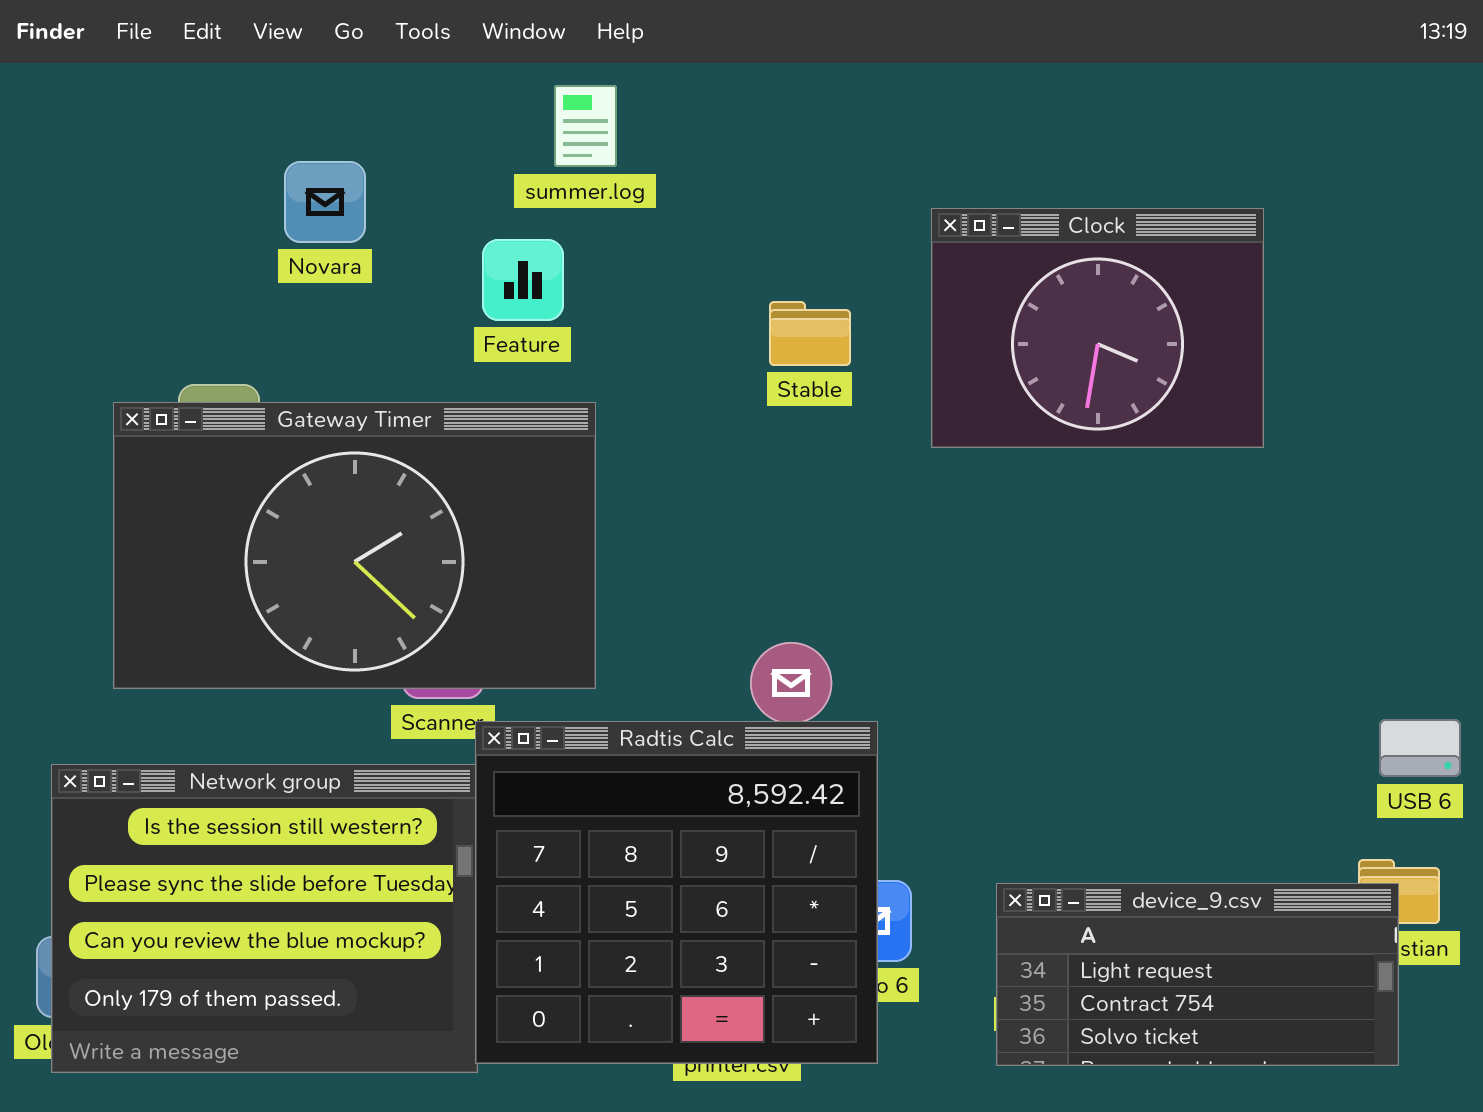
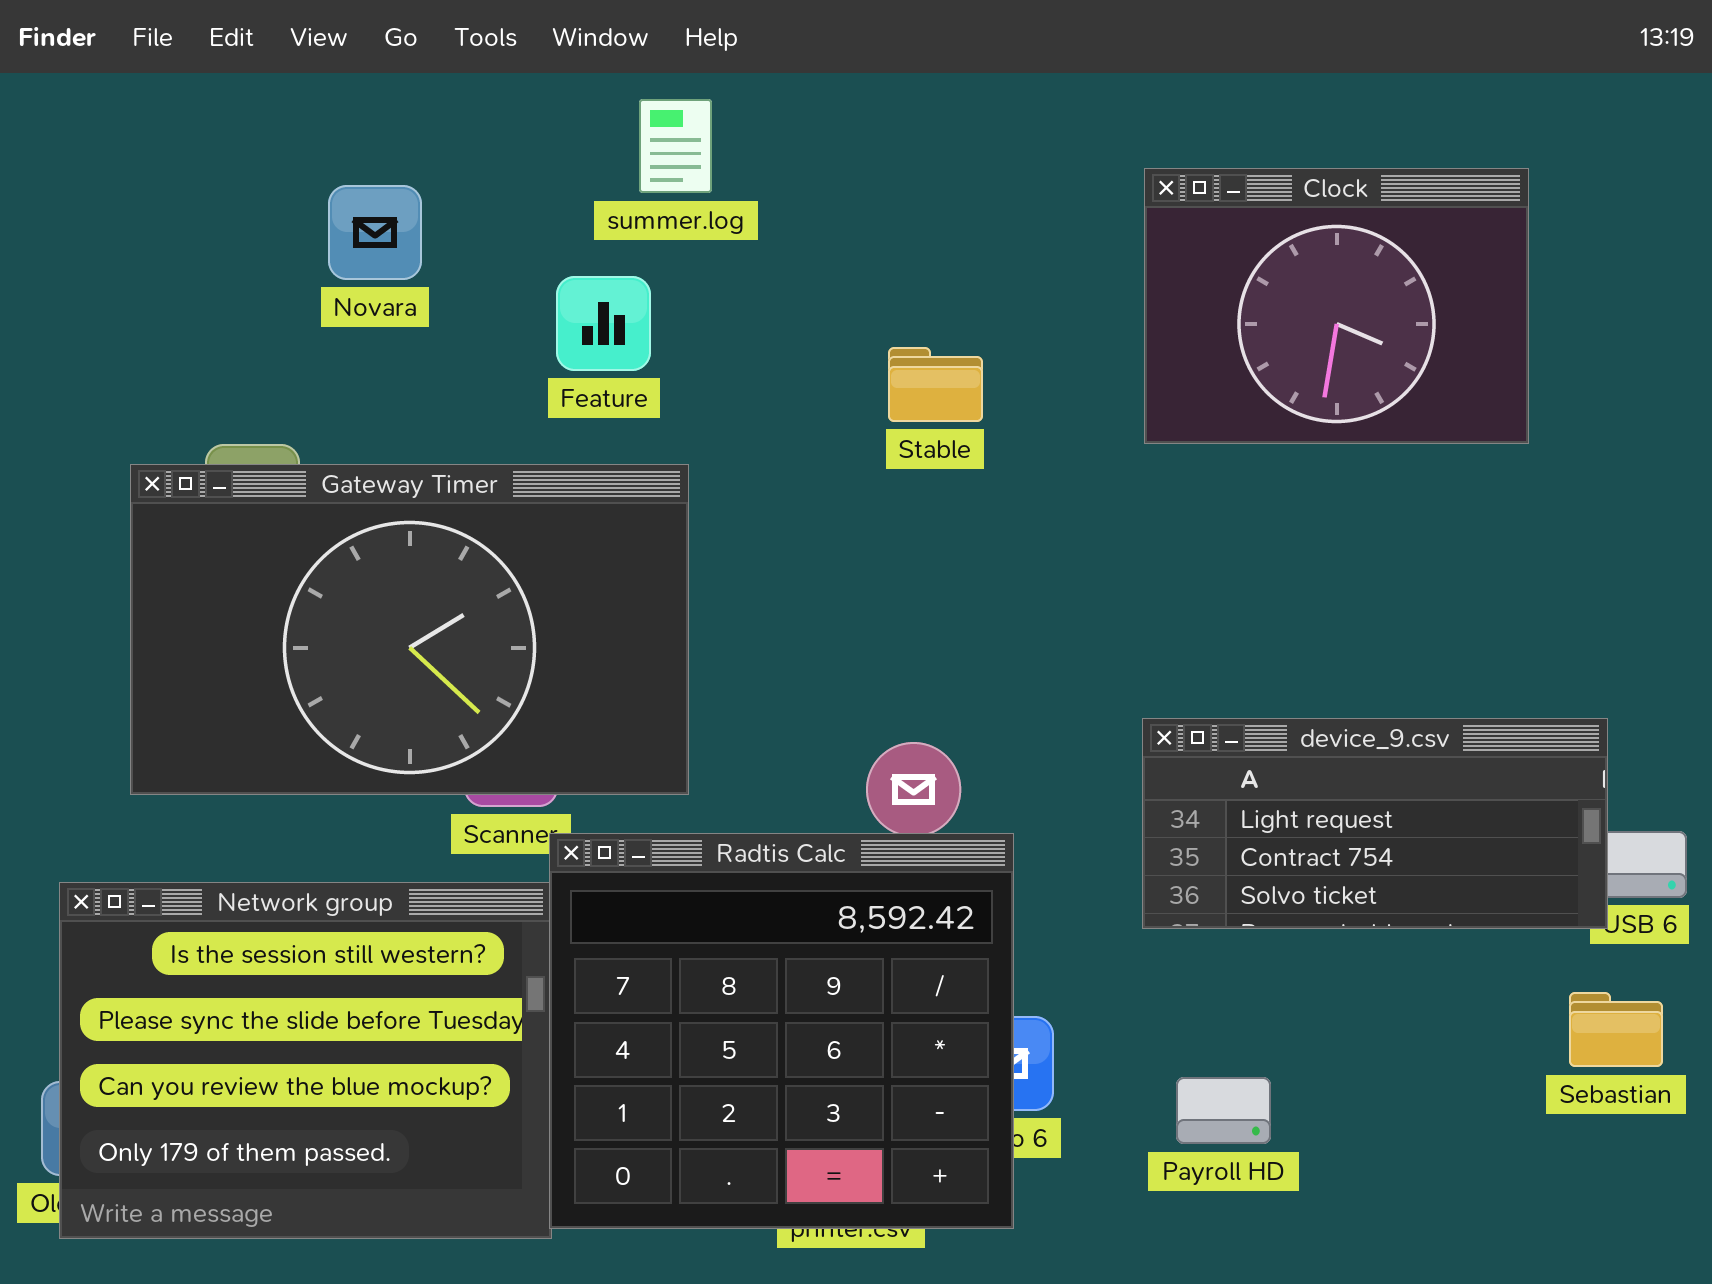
Clock: [931,208,1264,448] -> [1144,168,1529,444], moved
device_9.csv: [996,883,1399,1066] -> [1142,718,1608,929], moved

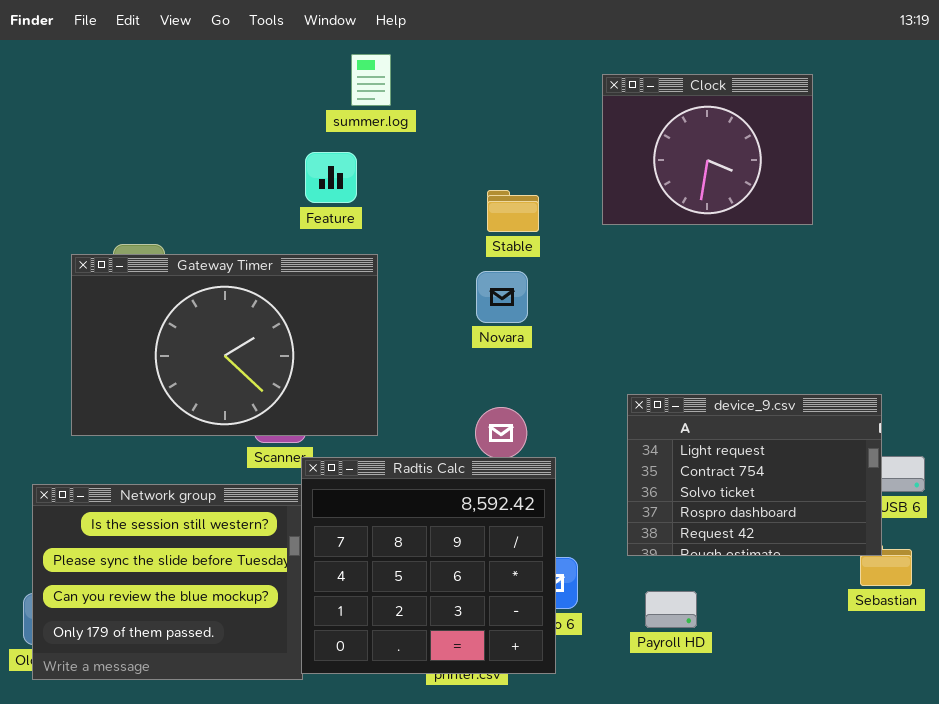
Clock: [1144,168,1529,444] -> [602,74,813,225], moved
Novara: [328,185,422,280] -> [476,271,528,323], moved
device_9.csv: [1142,718,1608,929] -> [627,394,882,556], resized

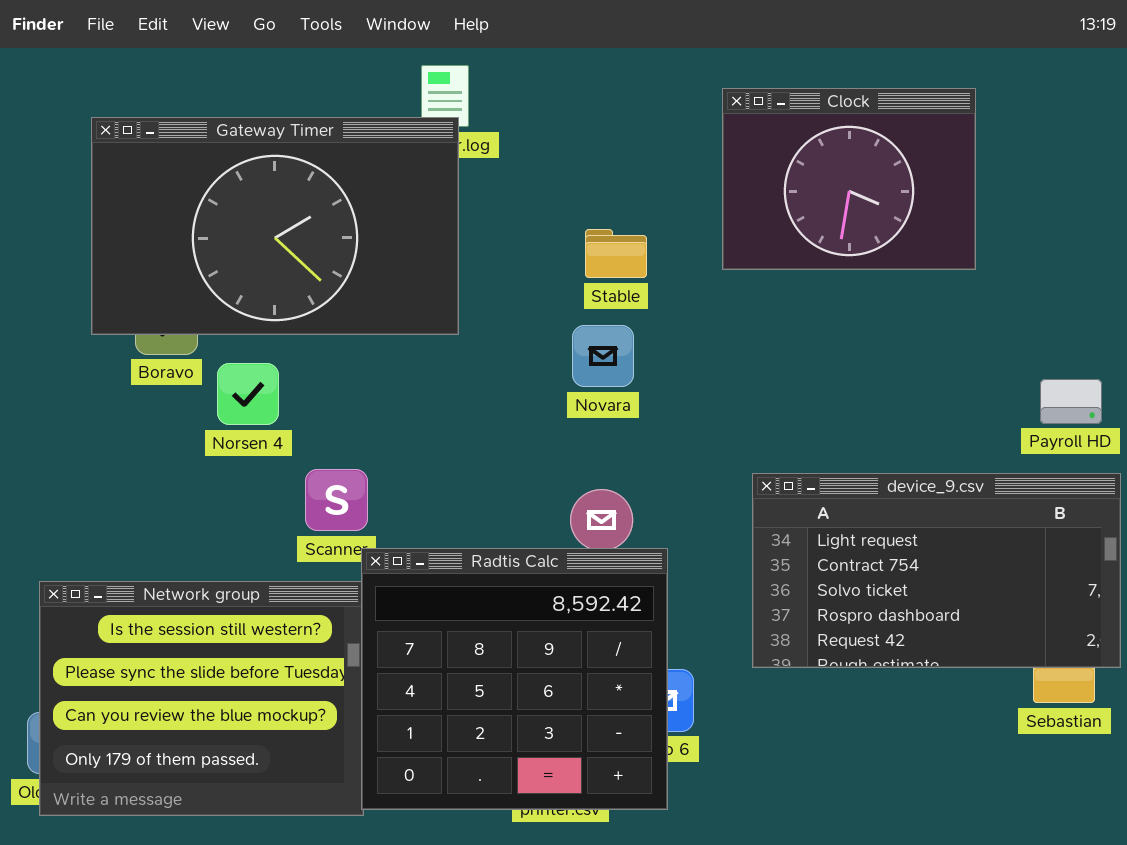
Gateway Timer: [71,254,378,436] -> [91,117,459,335], moved
device_9.csv: [627,394,882,556] -> [752,473,1121,668], resized
Payroll HD: [645,591,697,628] -> [1040,379,1102,424], moved

